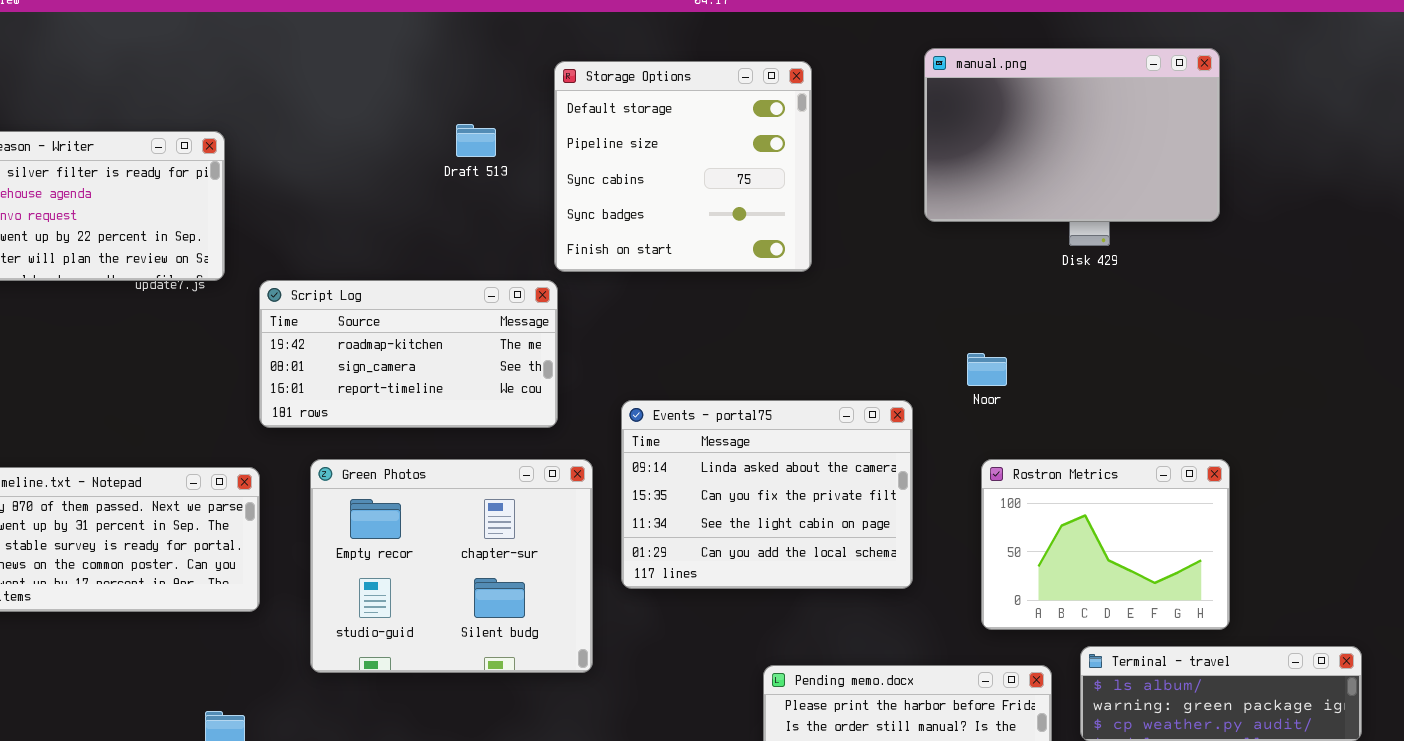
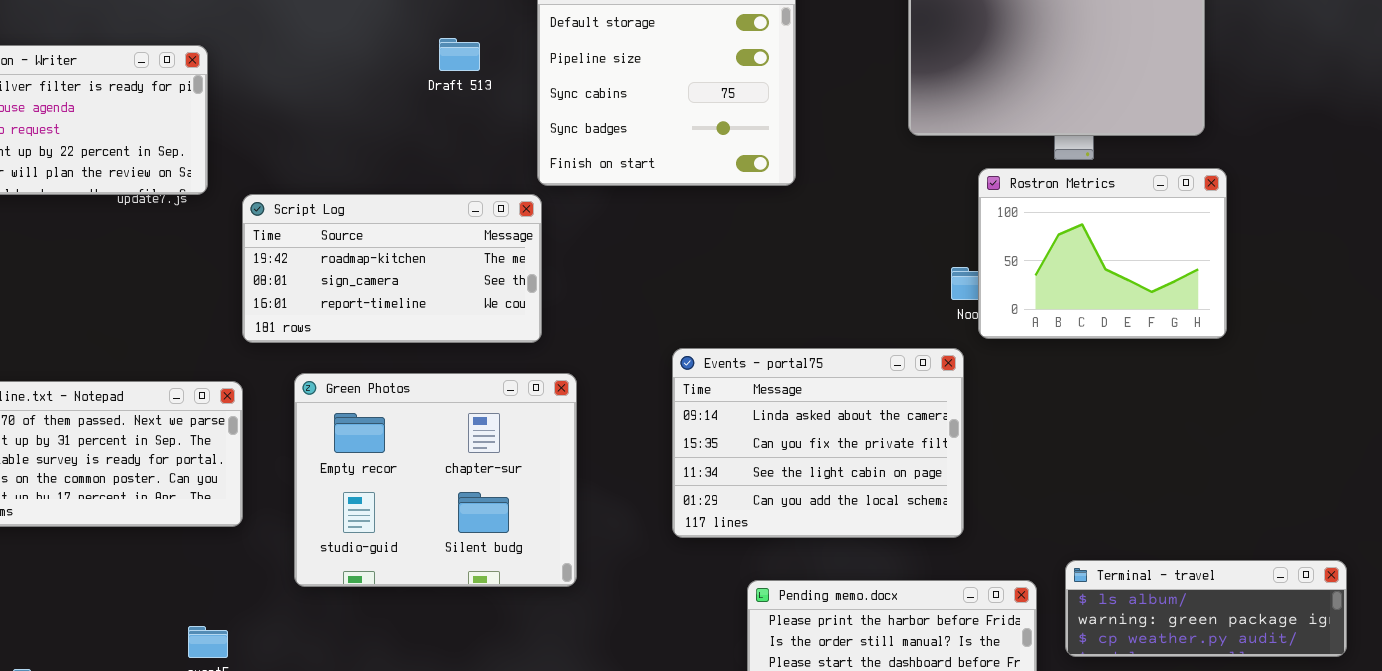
Events - portal75: [621,400,913,589] -> [672,348,964,538], moved
Rostron Metrics: [981,459,1230,630] -> [978,168,1227,339], moved

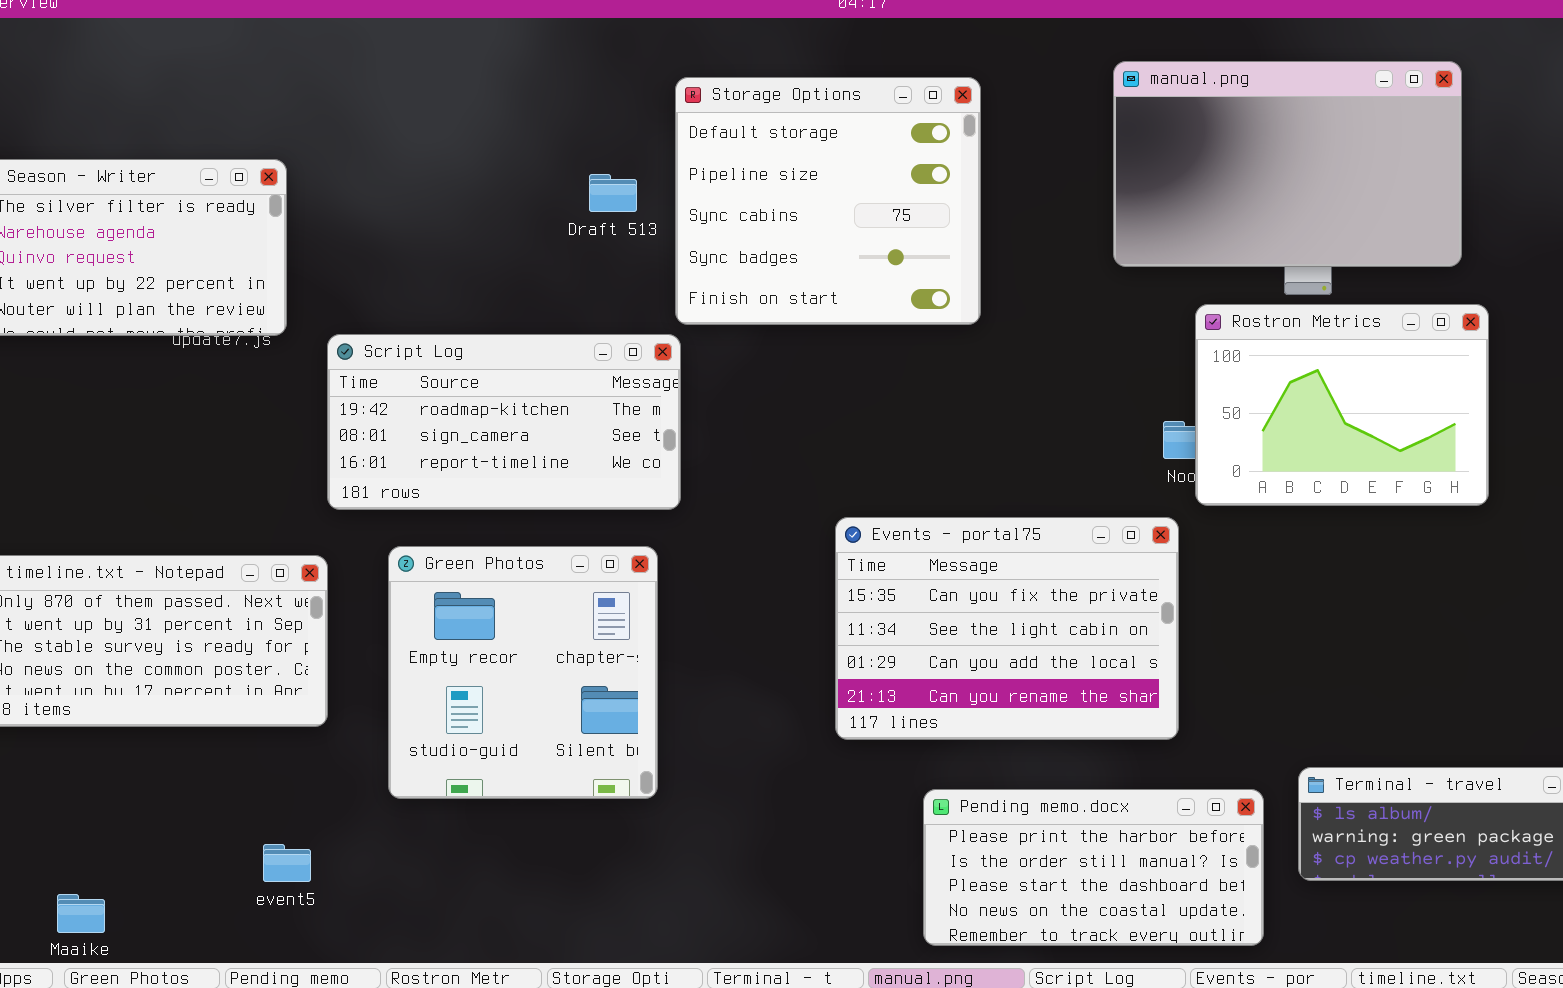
Draft 513: [439,38,480,71] -> [589,174,637,212], moved
Events - portal75: [672,348,964,538] -> [835,517,1179,740], scrolled down 1 row
Green Photos: [294,373,577,587] -> [388,546,658,799], resized

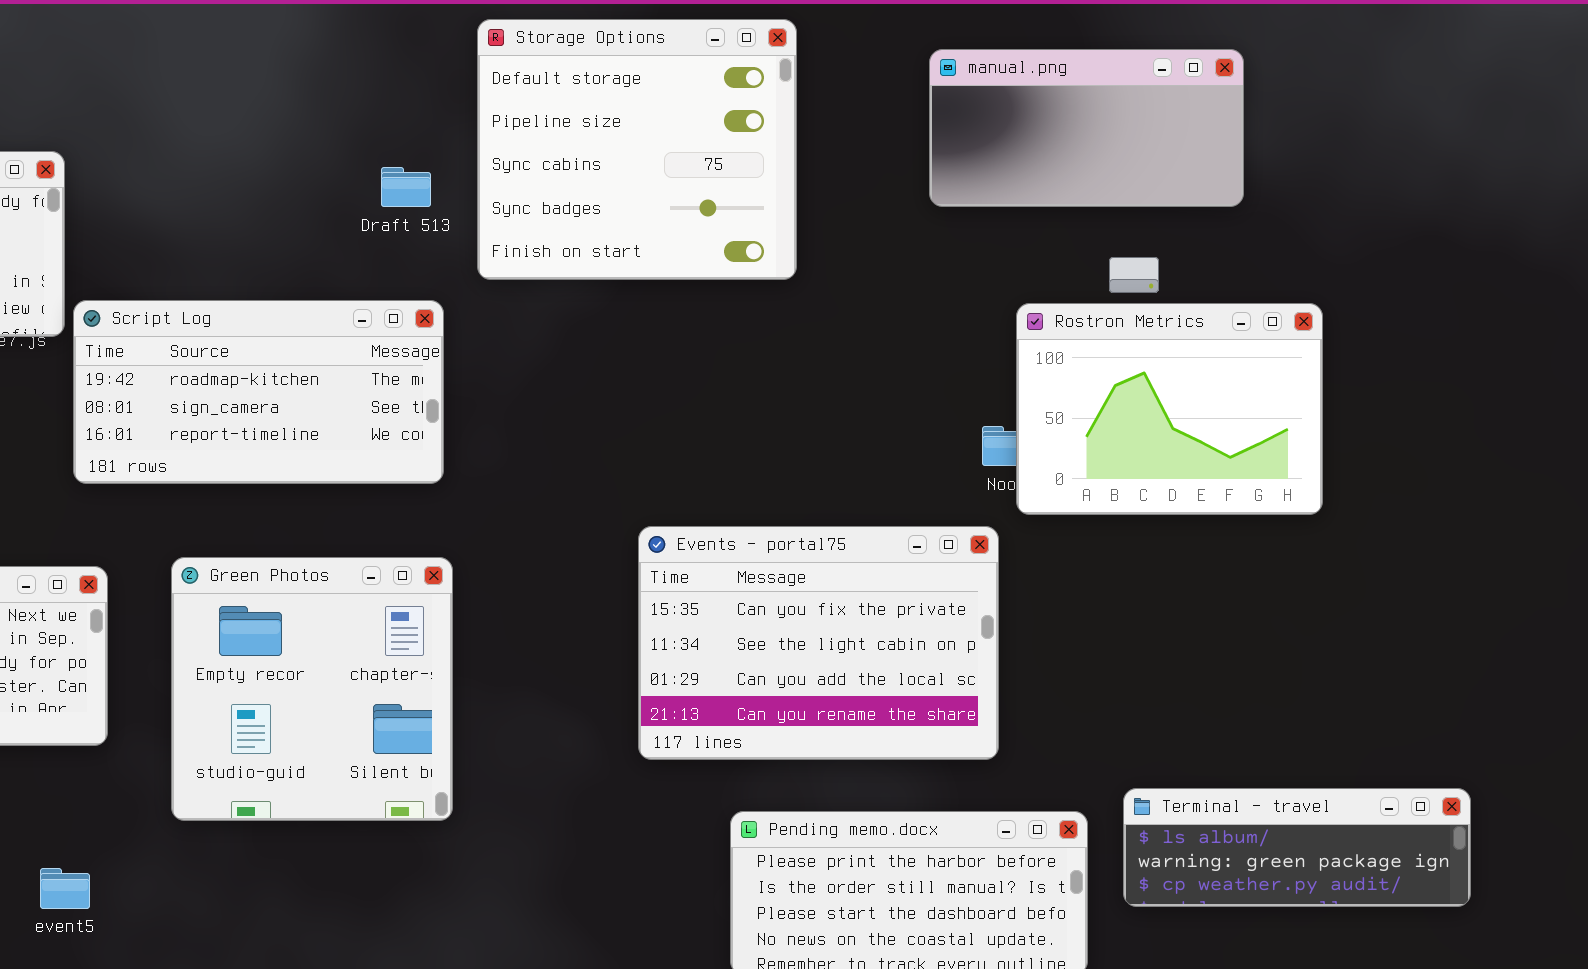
manual.png: [1113,61,1462,267] -> [929,49,1244,207], resized
Storage Options: [675,77,981,325] -> [477,19,797,280], moved
Script Log: [327,334,681,510] -> [73,300,444,484], moved

